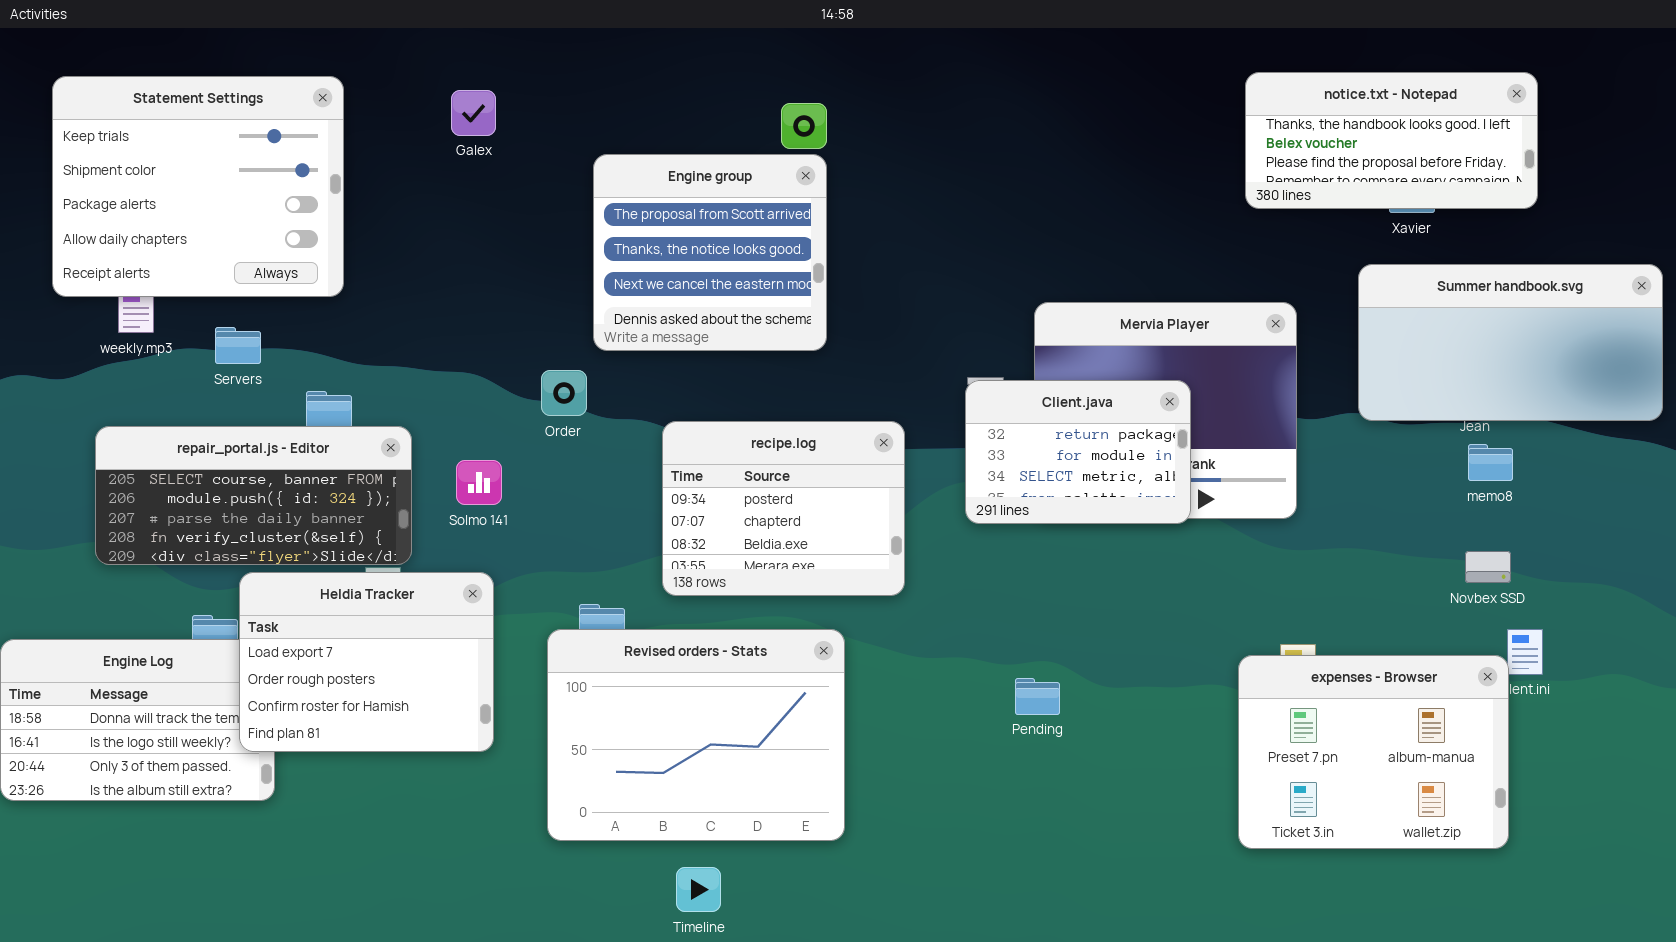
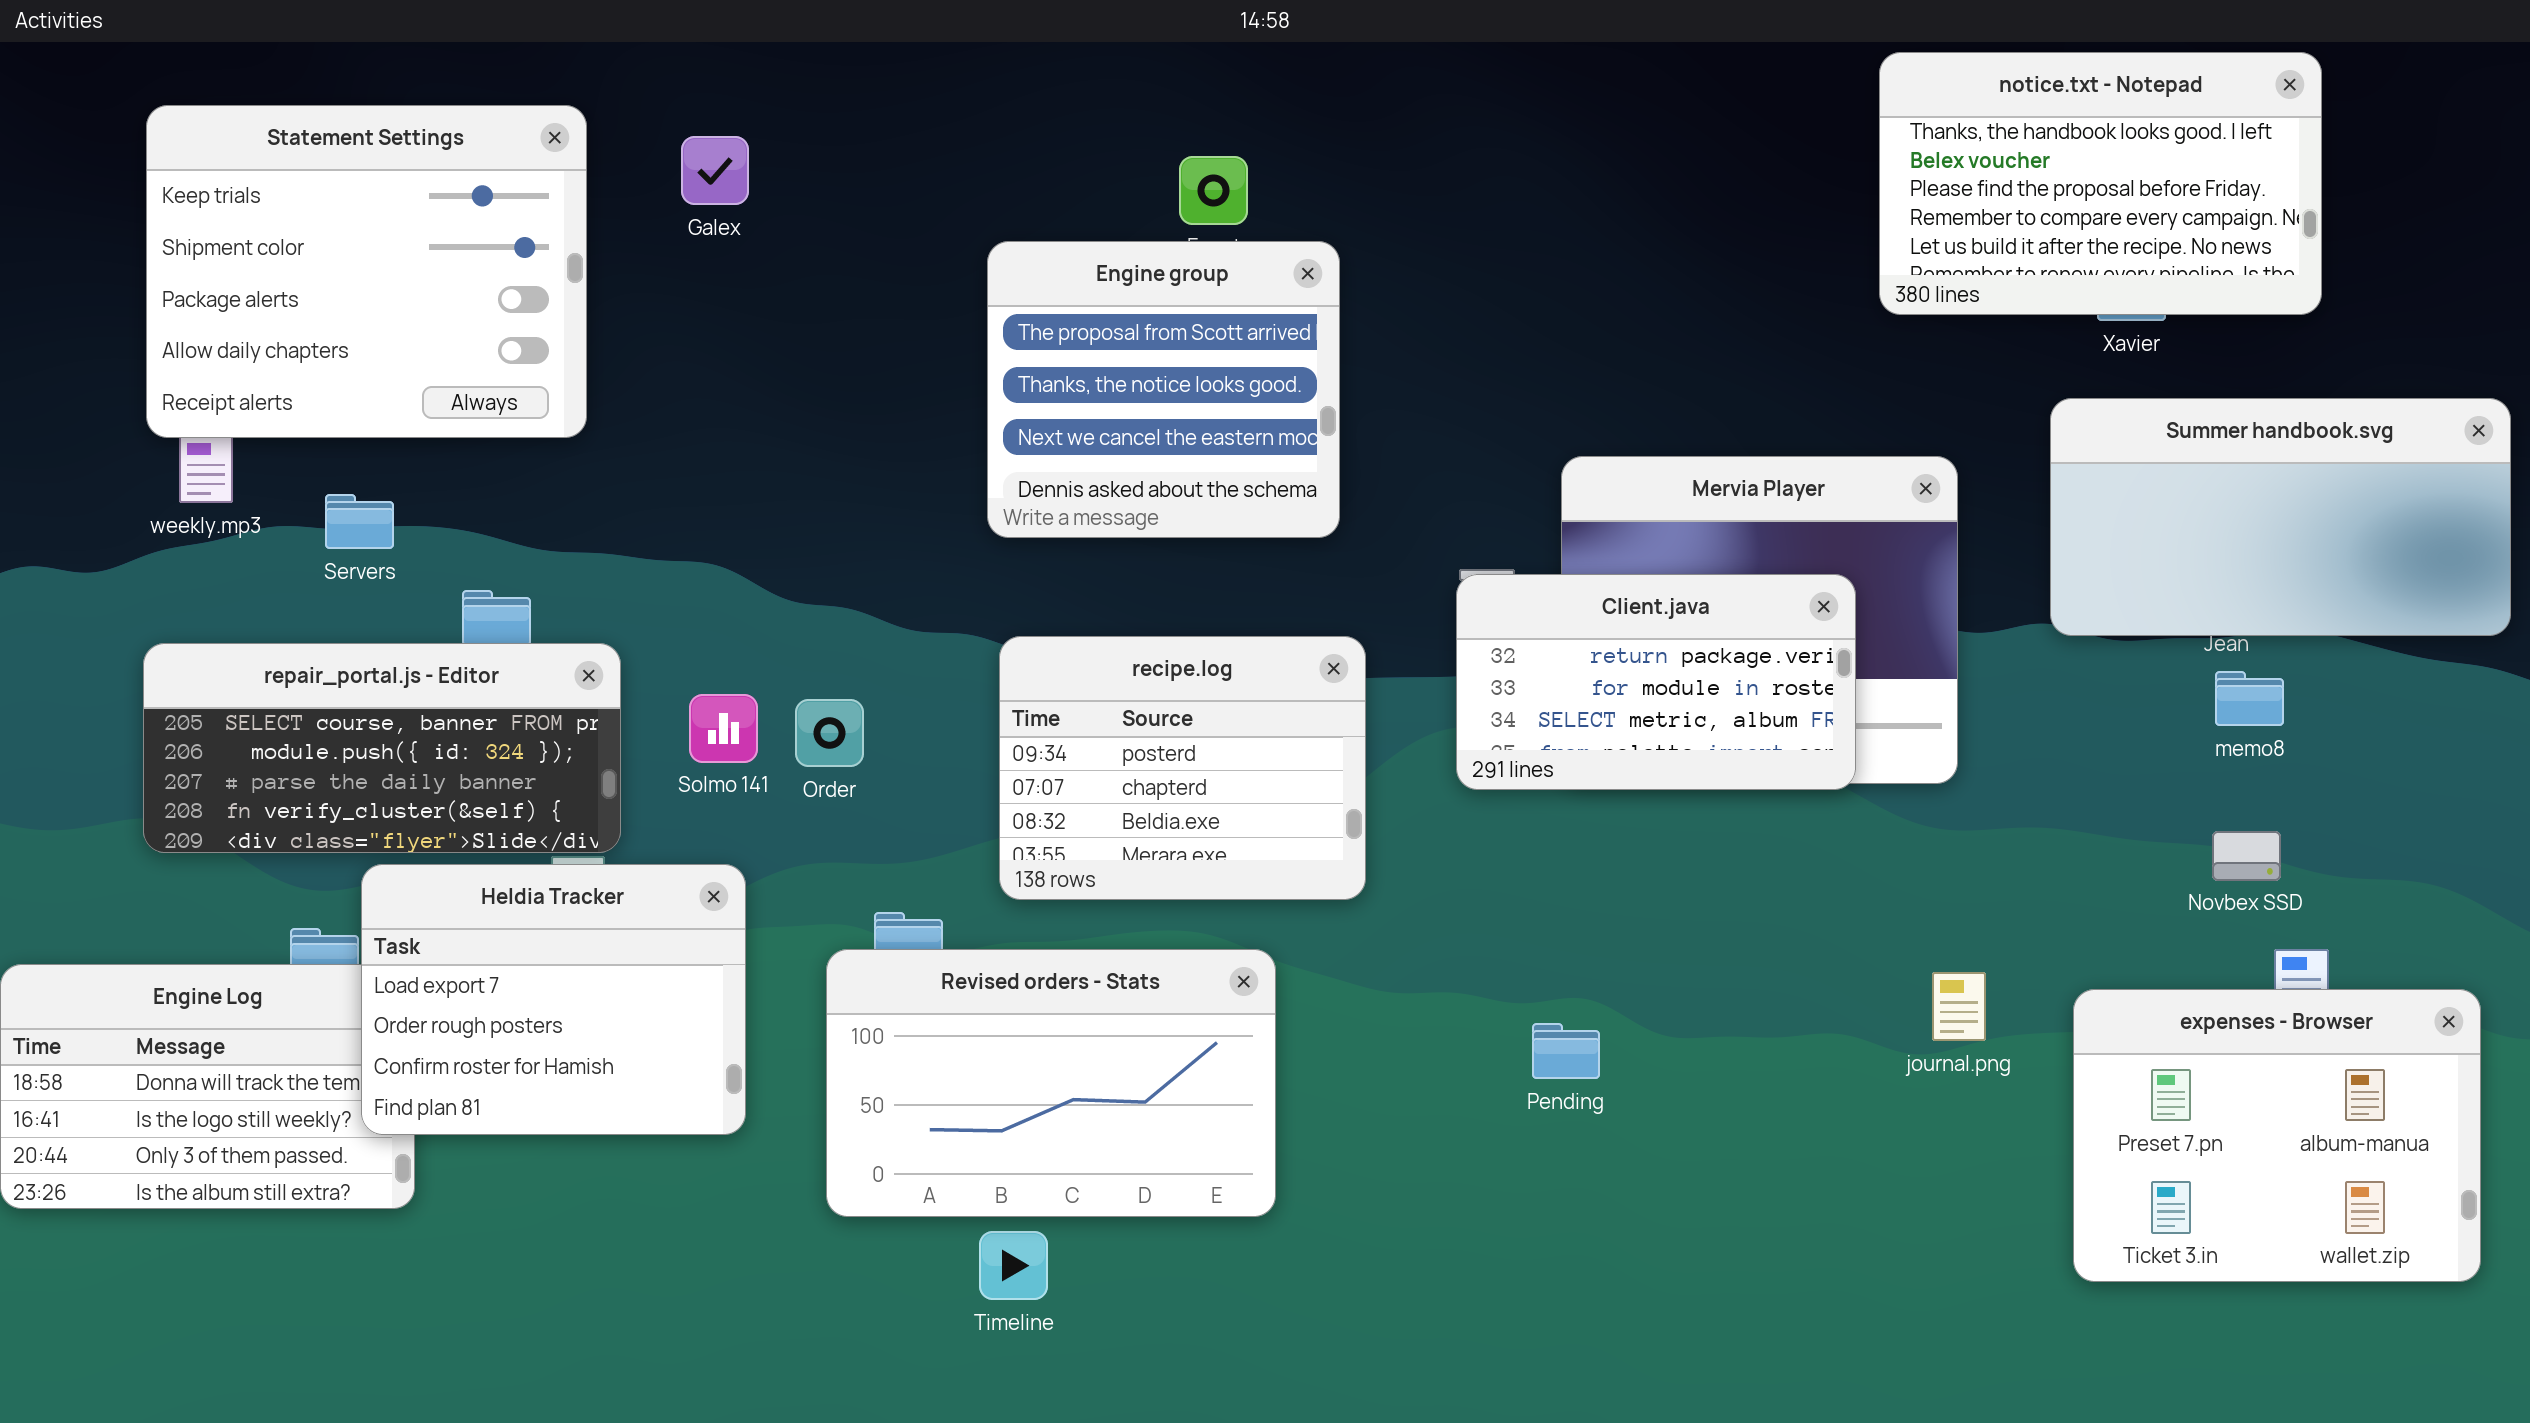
notice.txt - Notepad: [1245,72,1538,209] -> [1879,52,2322,315], resized
Statement Settings: [52,76,344,297] -> [146,105,587,438], moved
Engine group: [593,154,827,351] -> [987,241,1340,538], moved
Order: [541,370,587,416] -> [795,699,864,767], moved
Client.java: [965,380,1191,524] -> [1456,574,1856,790], resized
Revised orders - Stats: [547,629,845,841] -> [826,949,1276,1217], resized
expenses - Browser: [1238,655,1509,849] -> [2073,989,2481,1282], moved
Timeline: [676,867,721,912] -> [979,1231,1048,1300], moved

